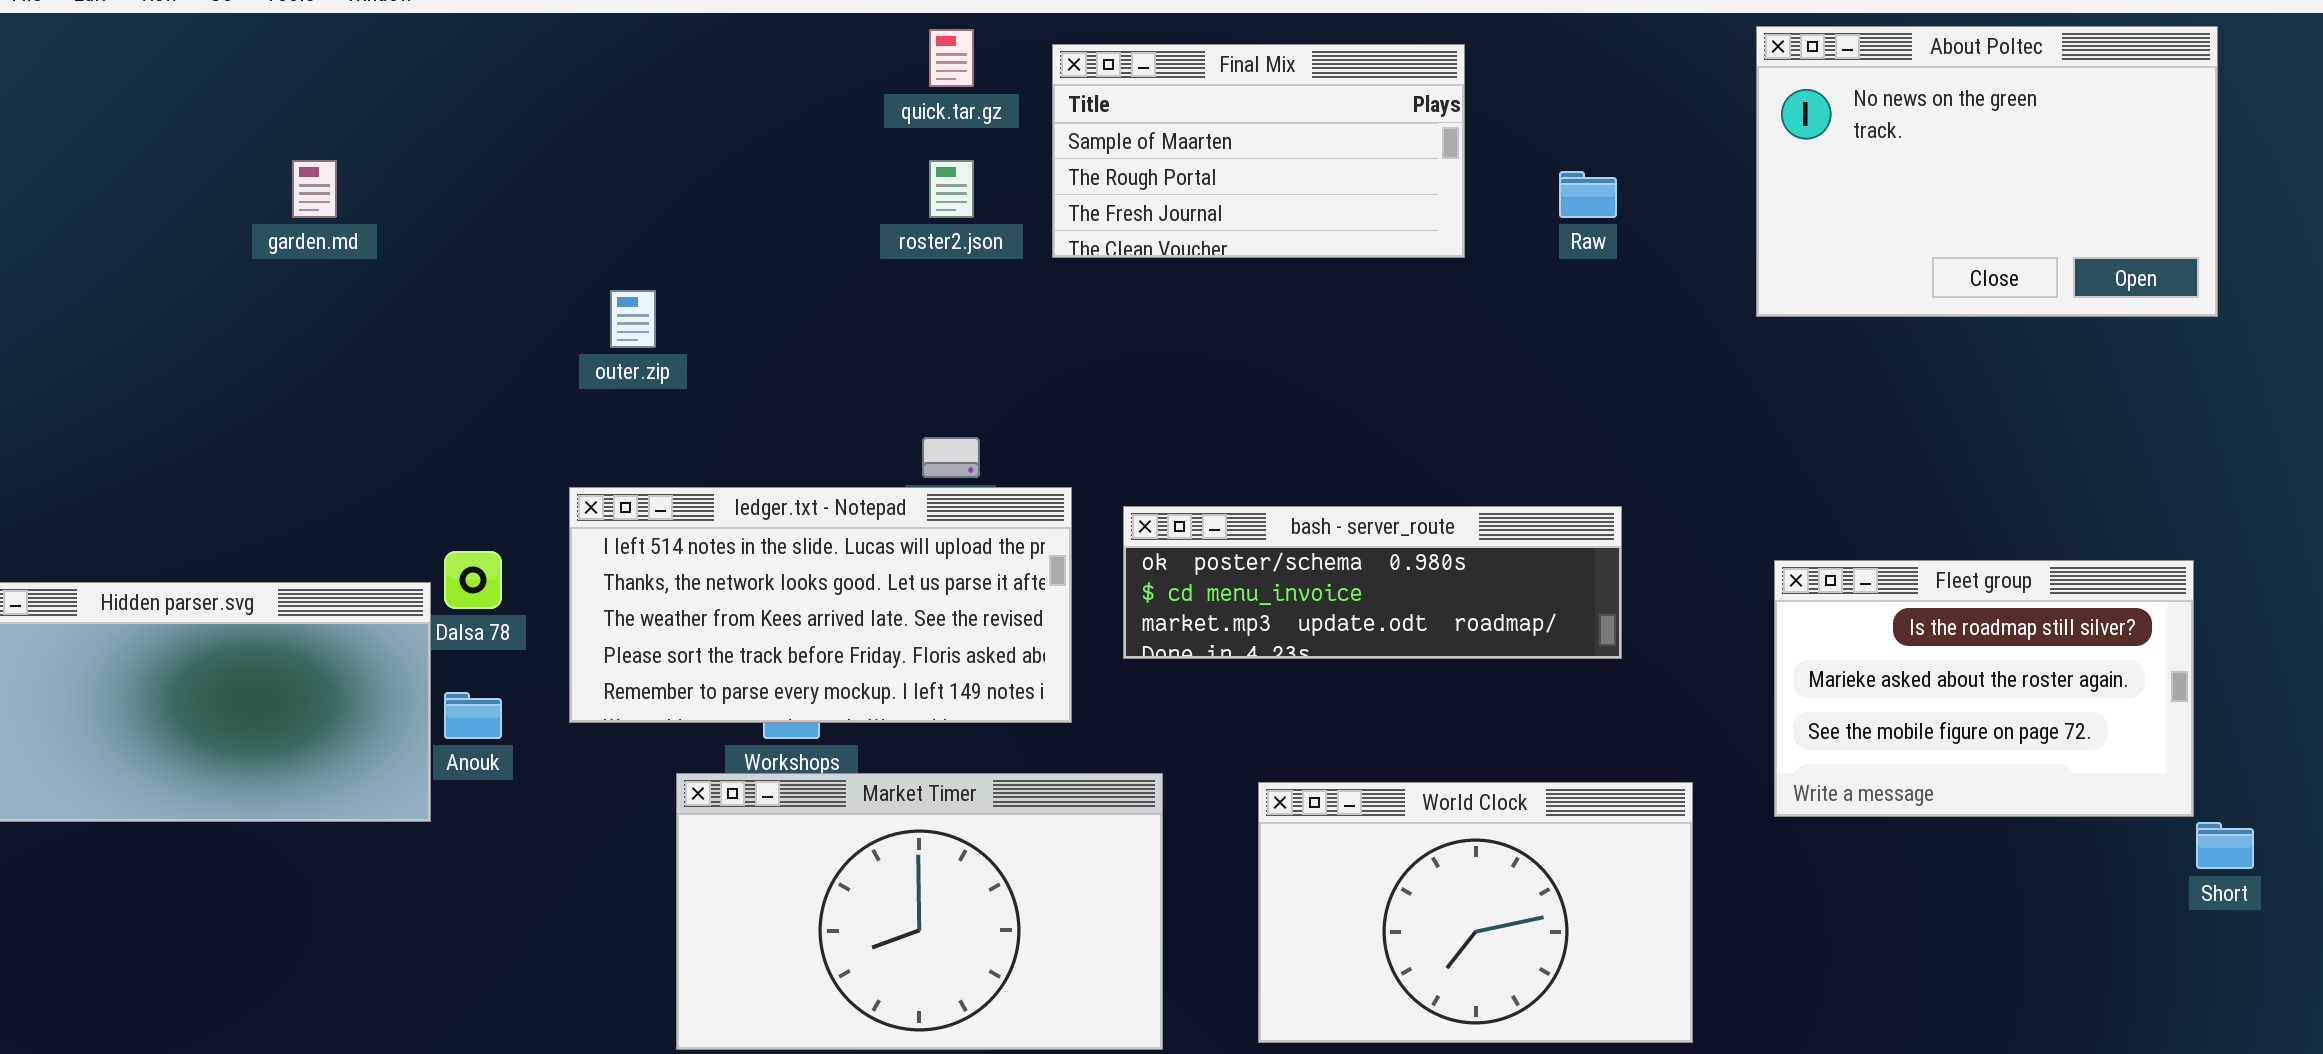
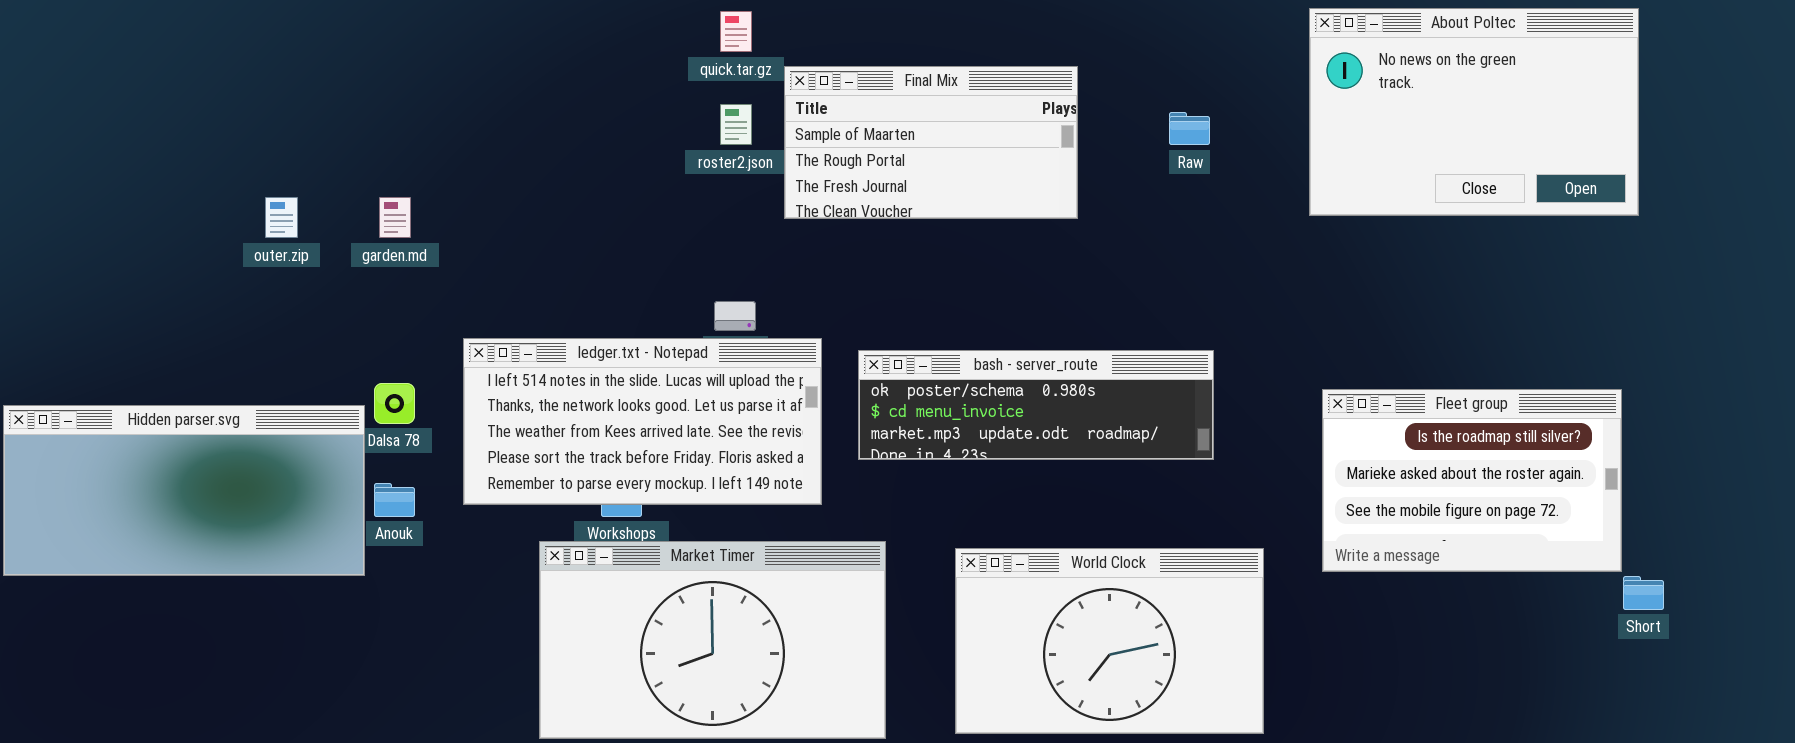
Final Mix: [1052,44,1465,258] -> [784,66,1078,219], moved
garden.md: [292,160,337,218] -> [379,197,411,238], moved
outer.zip: [610,290,656,348] -> [265,197,298,238], moved

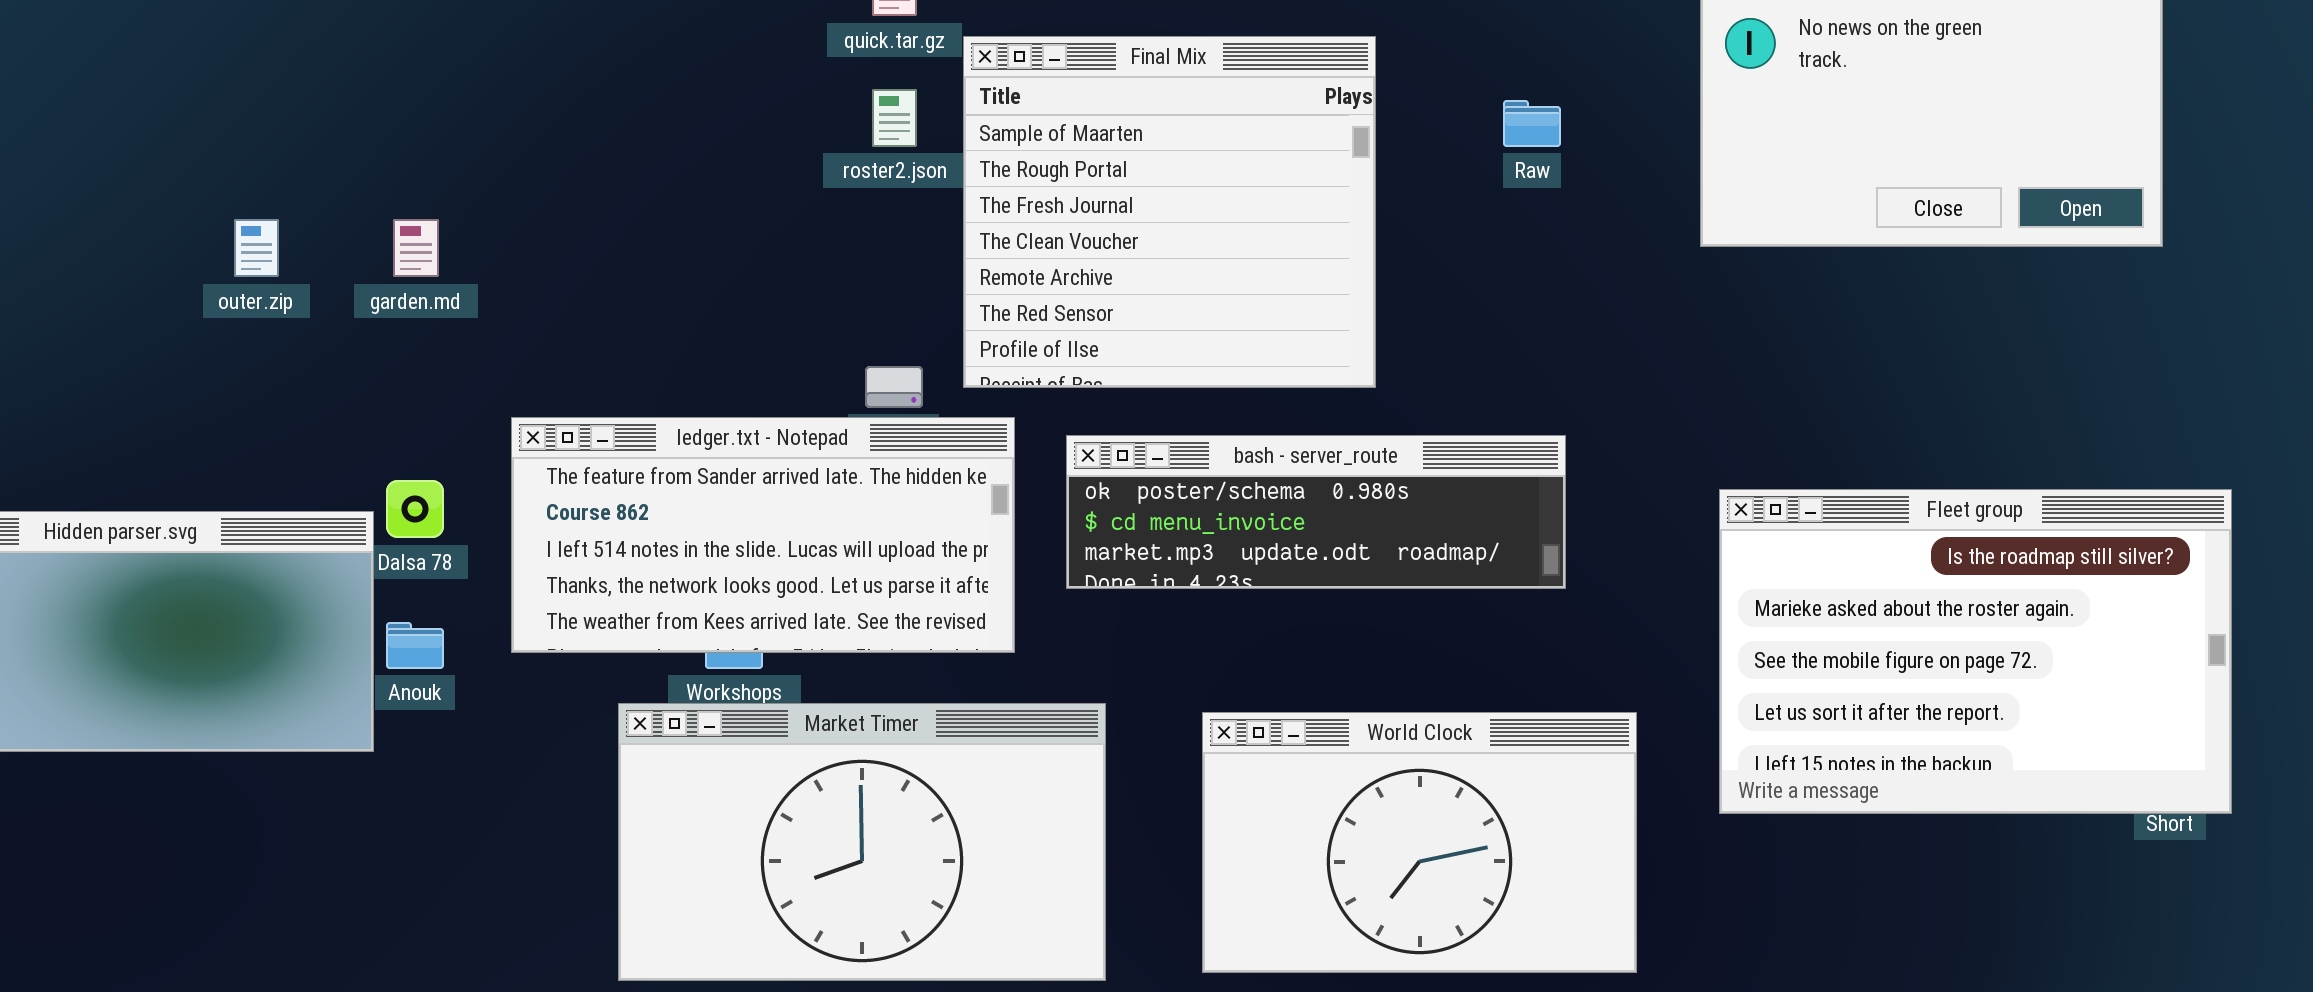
Final Mix: [784,66,1078,219] -> [963,36,1376,388], resized
ledger.txt - Notepad: [463,338,822,505] -> [511,417,1015,653], scrolled up 2 rows
Fleet group: [1322,389,1622,572] -> [1719,489,2232,814], resized

